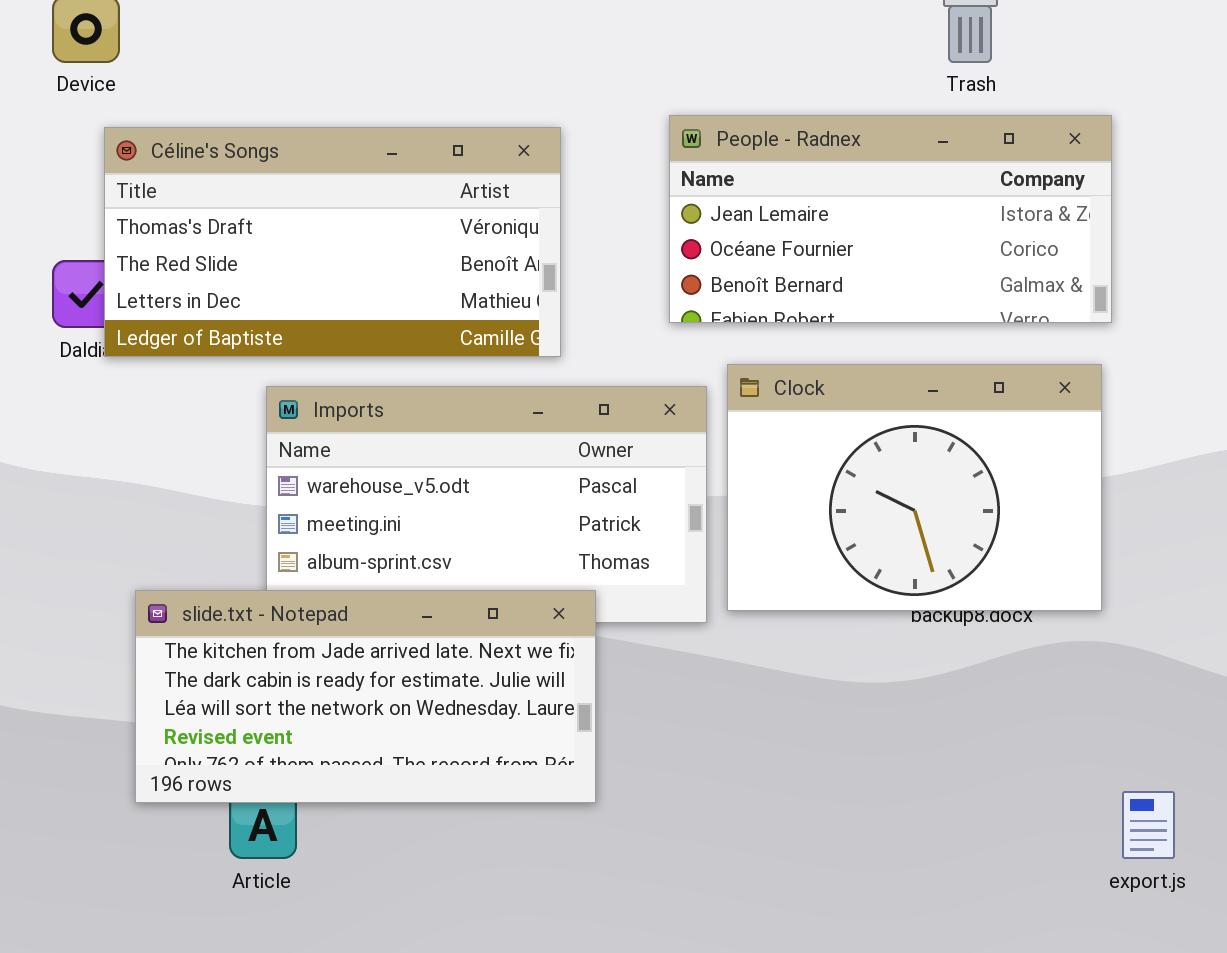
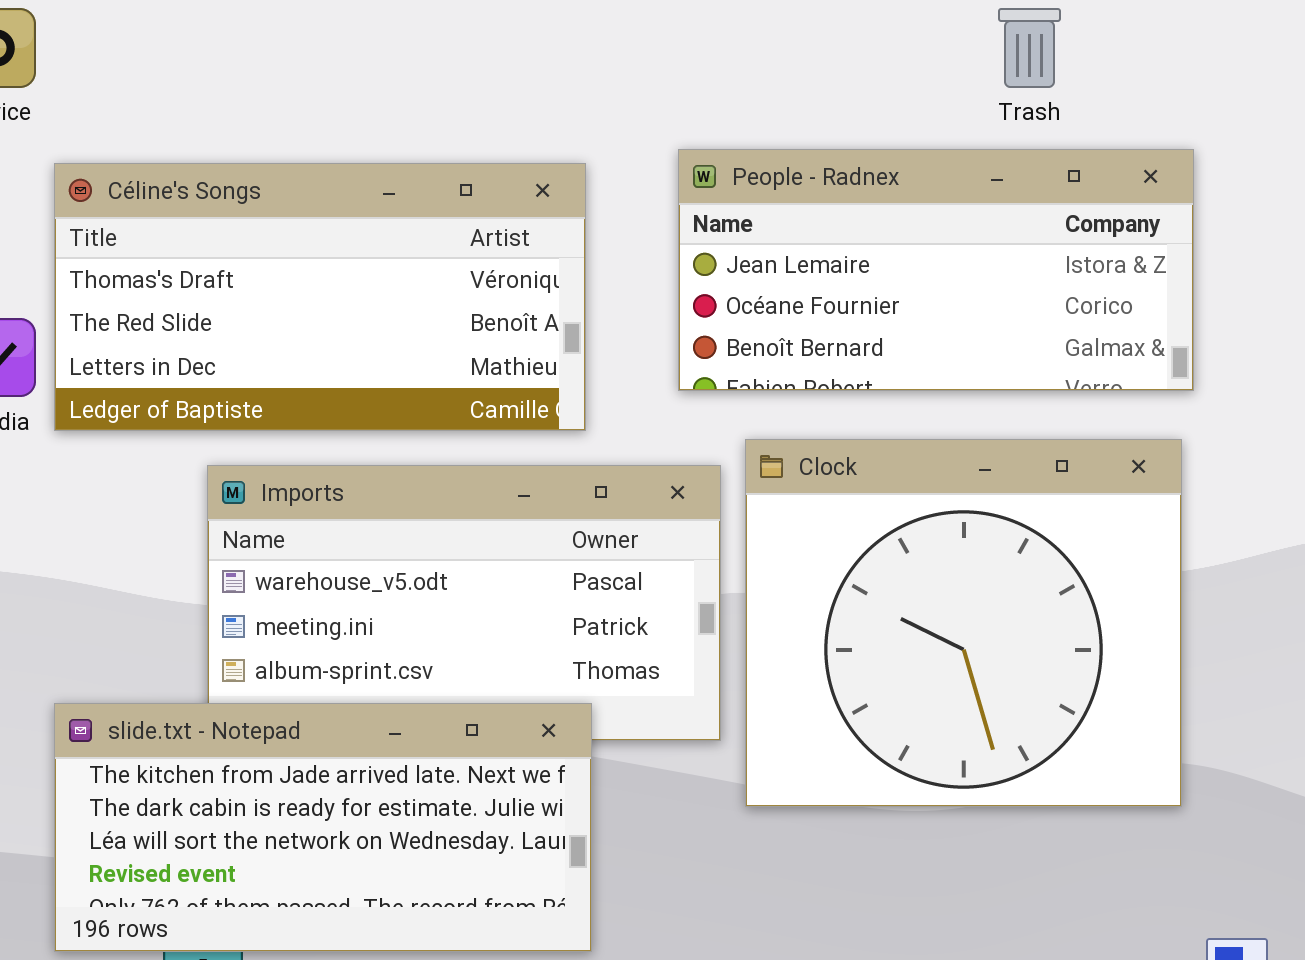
Céline's Songs: [104,127,561,357] -> [54,163,586,431], moved
Clock: [727,364,1102,611] -> [745,439,1182,807], resized

